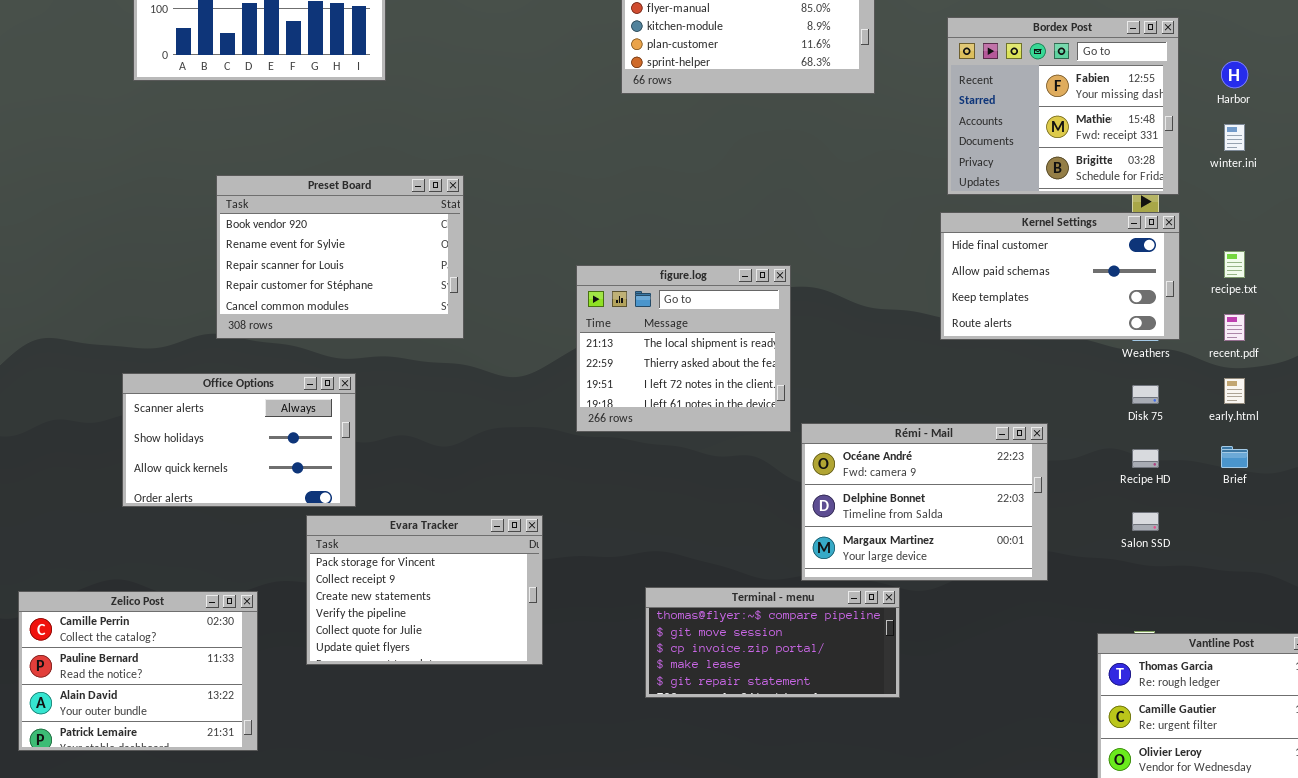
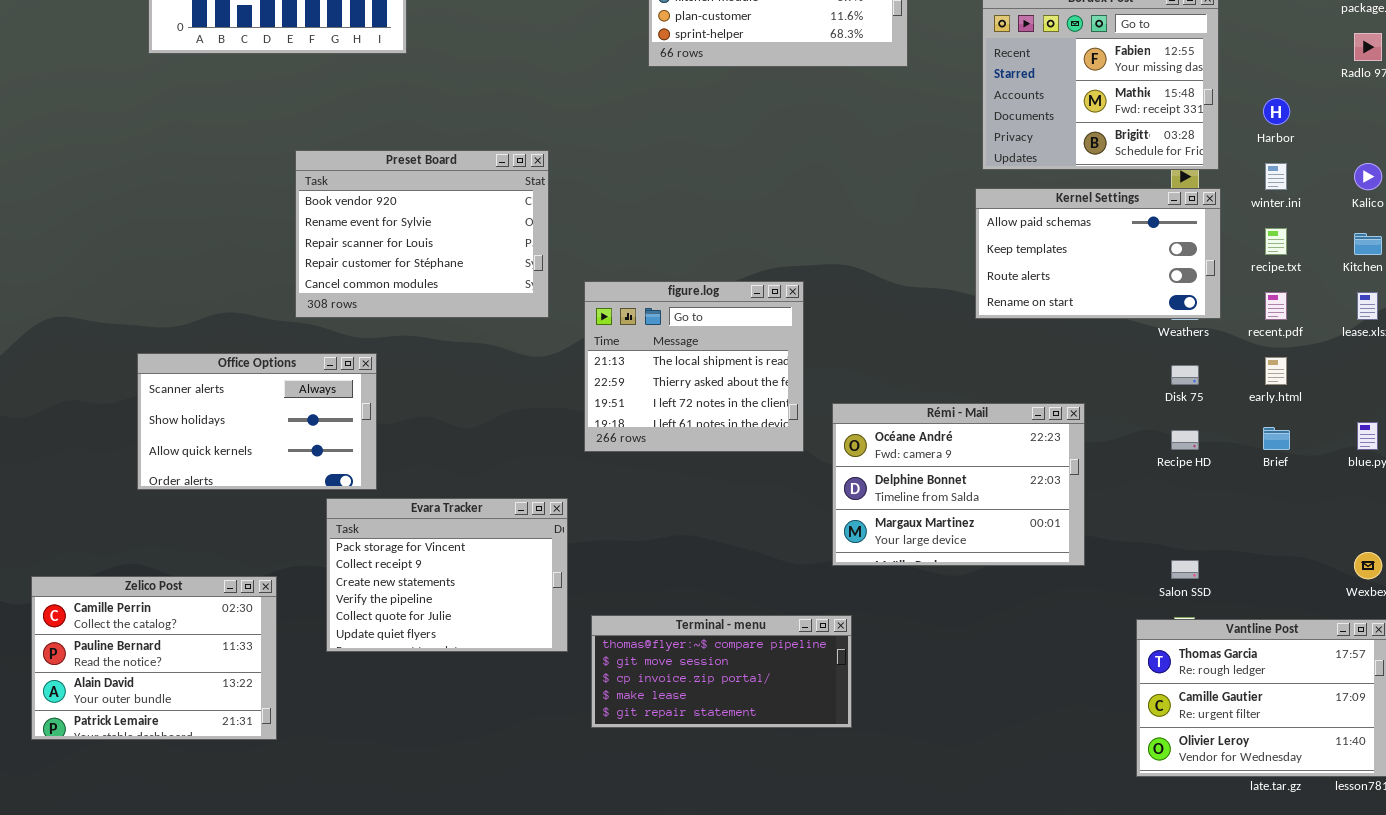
Harbor: [1221,61,1248,88] -> [1263,98,1290,125], moved
winter.ini: [1224,124,1245,151] -> [1265,163,1287,190], moved
Preset Board: [216,175,464,339] -> [295,150,549,318], moved
Kernel Settings: [940,212,1180,340] -> [975,188,1221,319], scrolled down 1 row
figure.log: [576,265,791,432] -> [584,281,804,452], moved
Salon SSD: [1132,512,1159,531] -> [1171,560,1199,579], moved
Terminal - menu: [645,587,900,698] -> [591,615,852,728], moved

